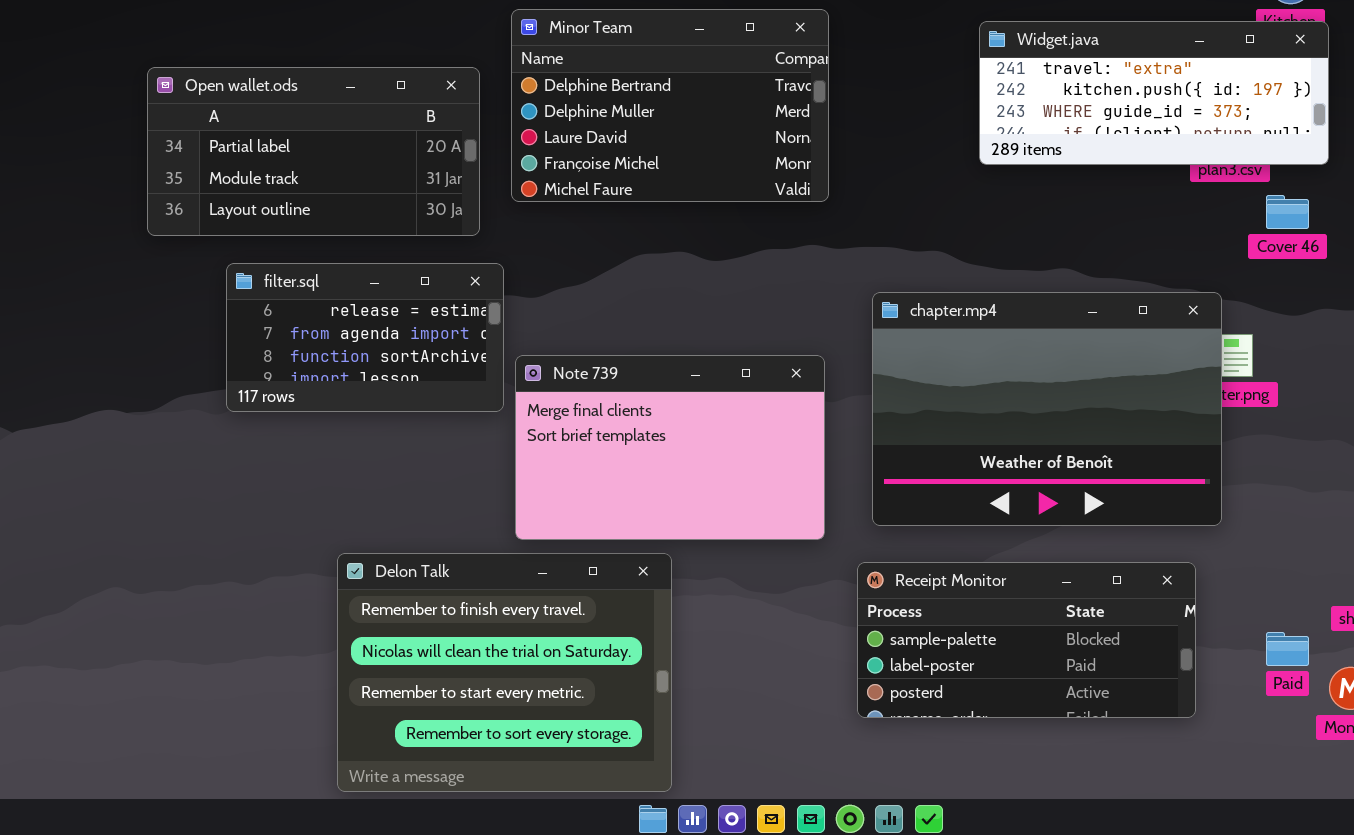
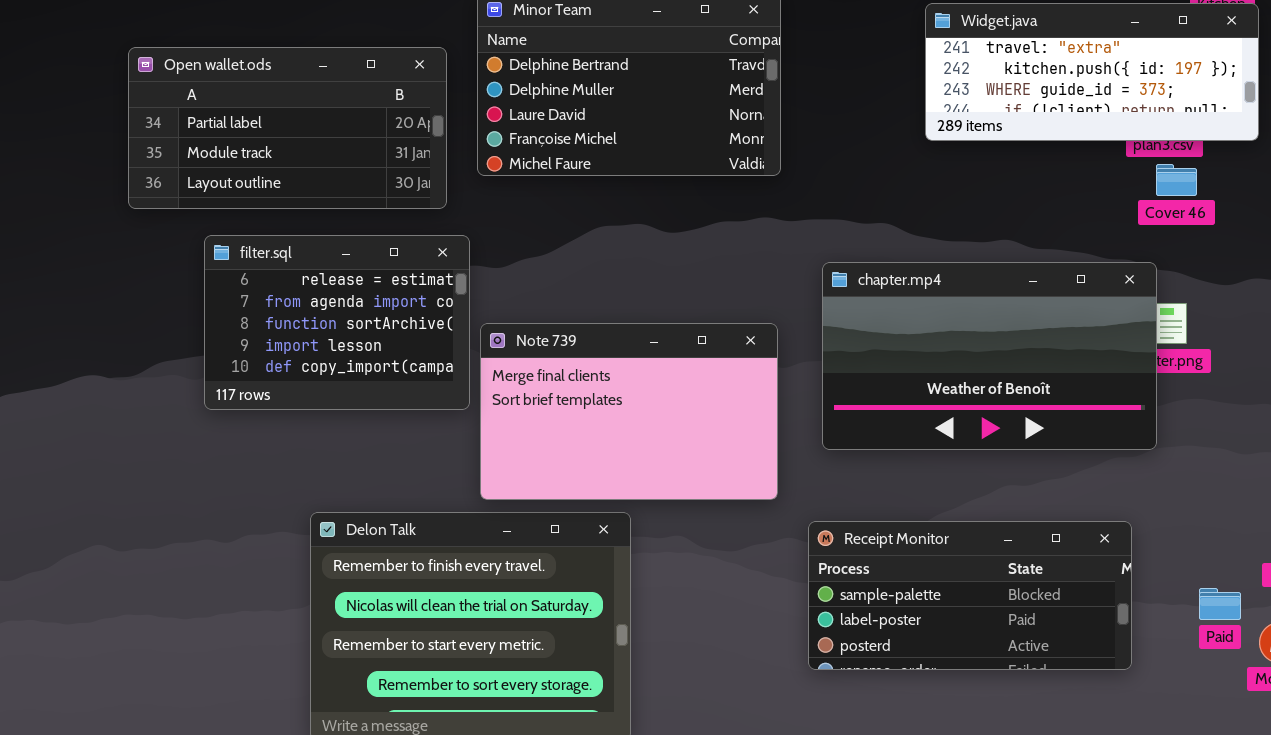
Cover 46: [1266,195,1309,229] -> [1156,164,1197,196], moved
filter.sql: [226,263,504,412] -> [204,235,470,410], resized
chapter.mp4: [872,292,1222,526] -> [822,262,1157,450], resized

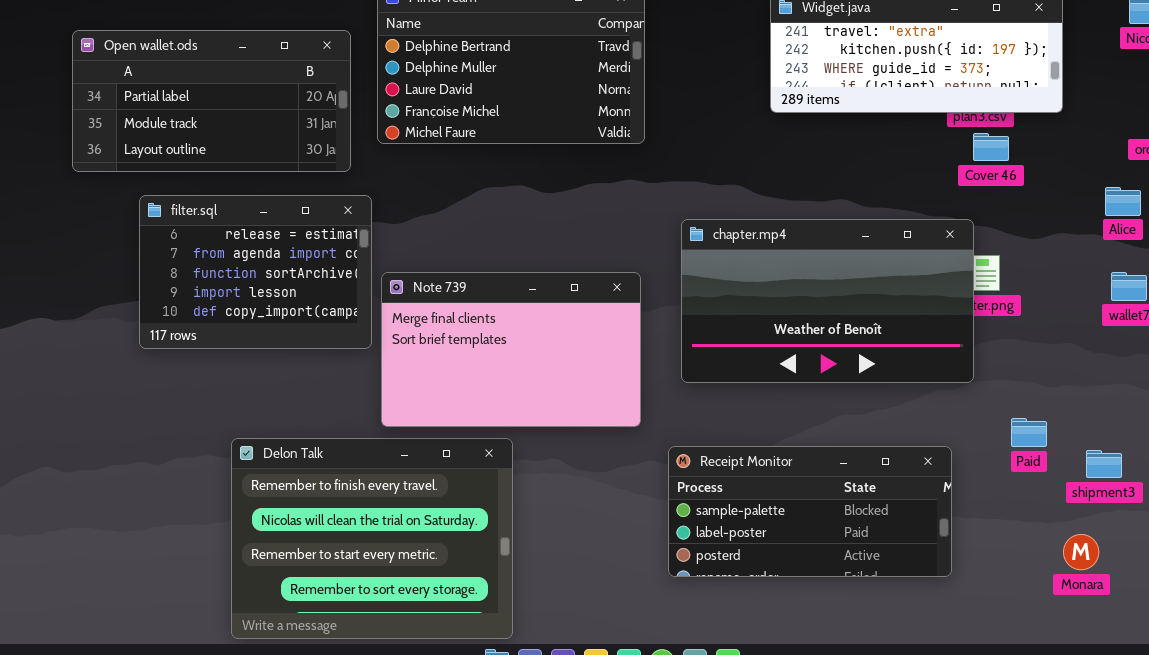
Paid: [1199,588,1241,620] -> [1011,418,1047,447], moved

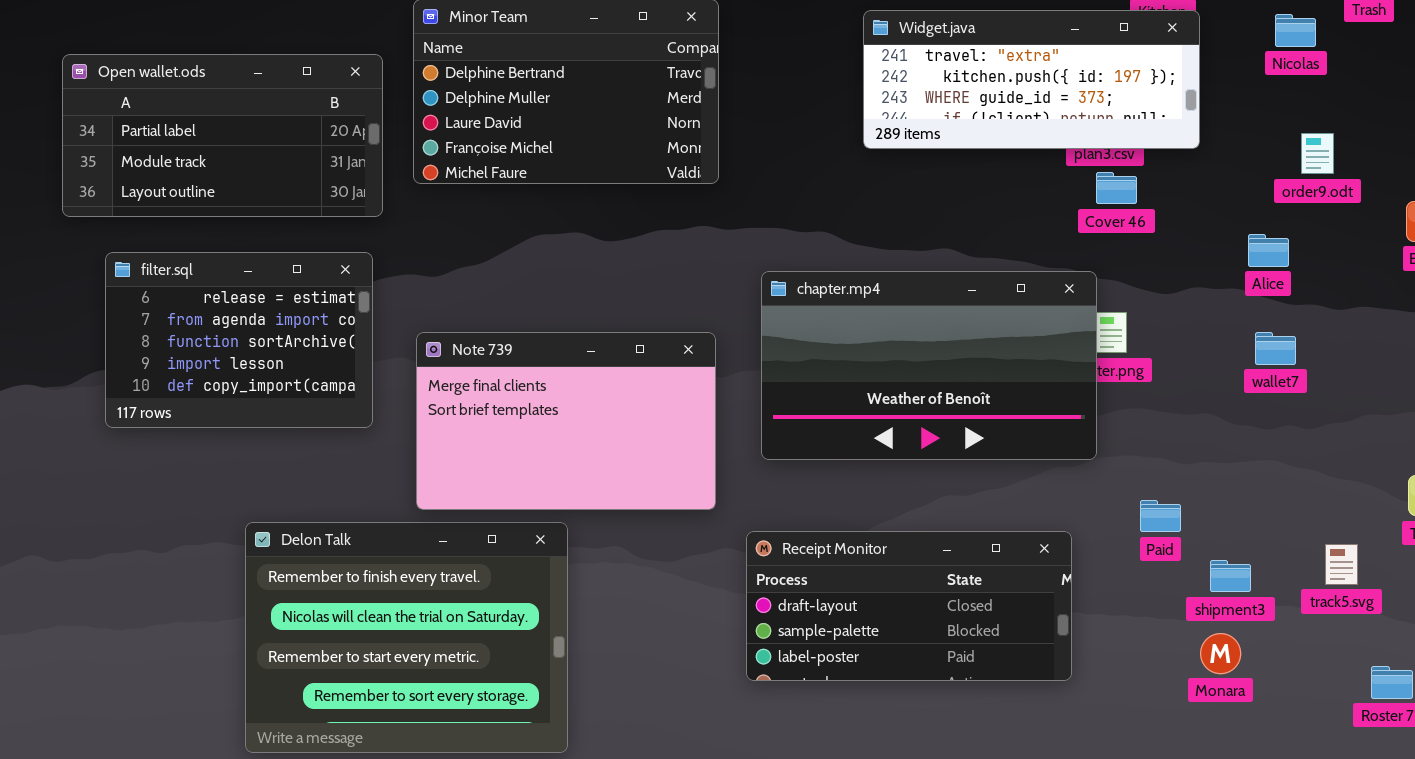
filter.sql: [139,195,372,349] -> [105,252,373,428], moved
Receipt Monitor: [668,446,952,577] -> [746,531,1072,681], scrolled up 1 row
shipment3: [1086,450,1122,478] -> [1210,560,1251,592], moved

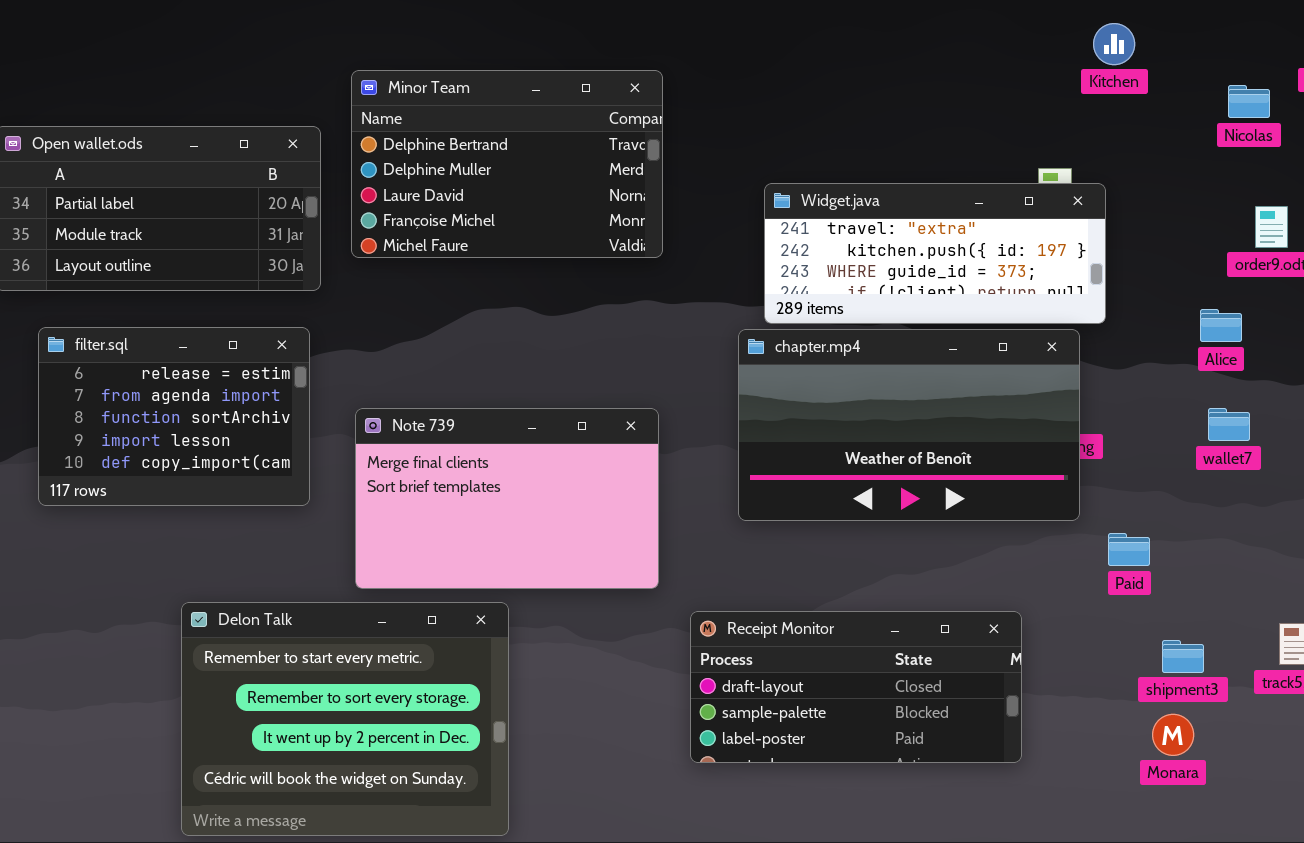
Widget.java: [863,10,1200,149] -> [764,183,1106,324], moved
chapter.mp4: [761,271,1097,460] -> [738,329,1080,521], moved
Paid: [1140,500,1181,532] -> [1108,533,1150,566], moved
Delon Talk: [245,522,568,753] -> [181,602,509,836], scrolled down 2 rows

